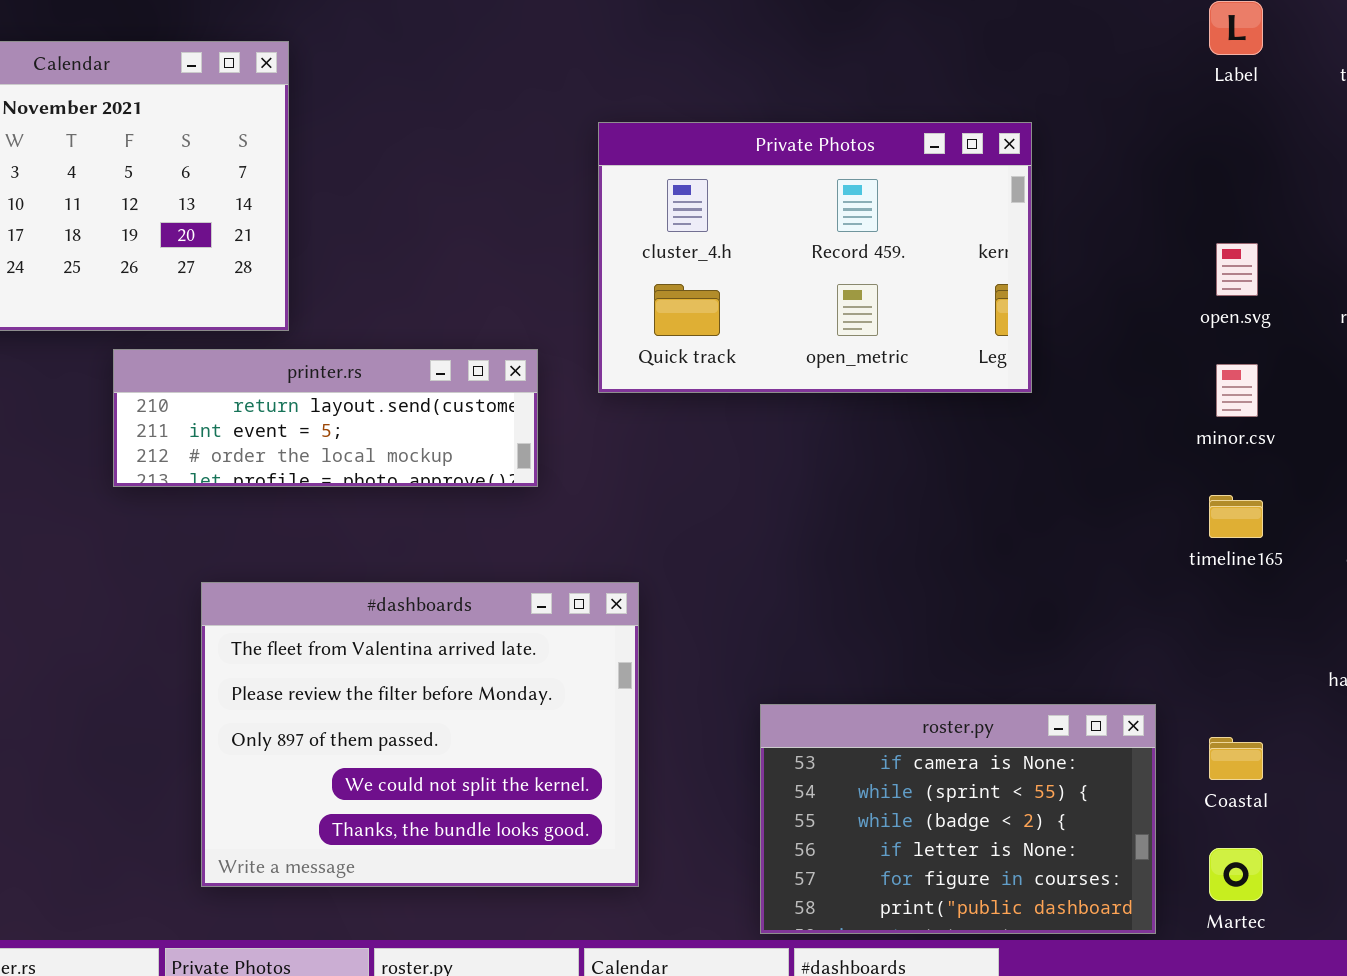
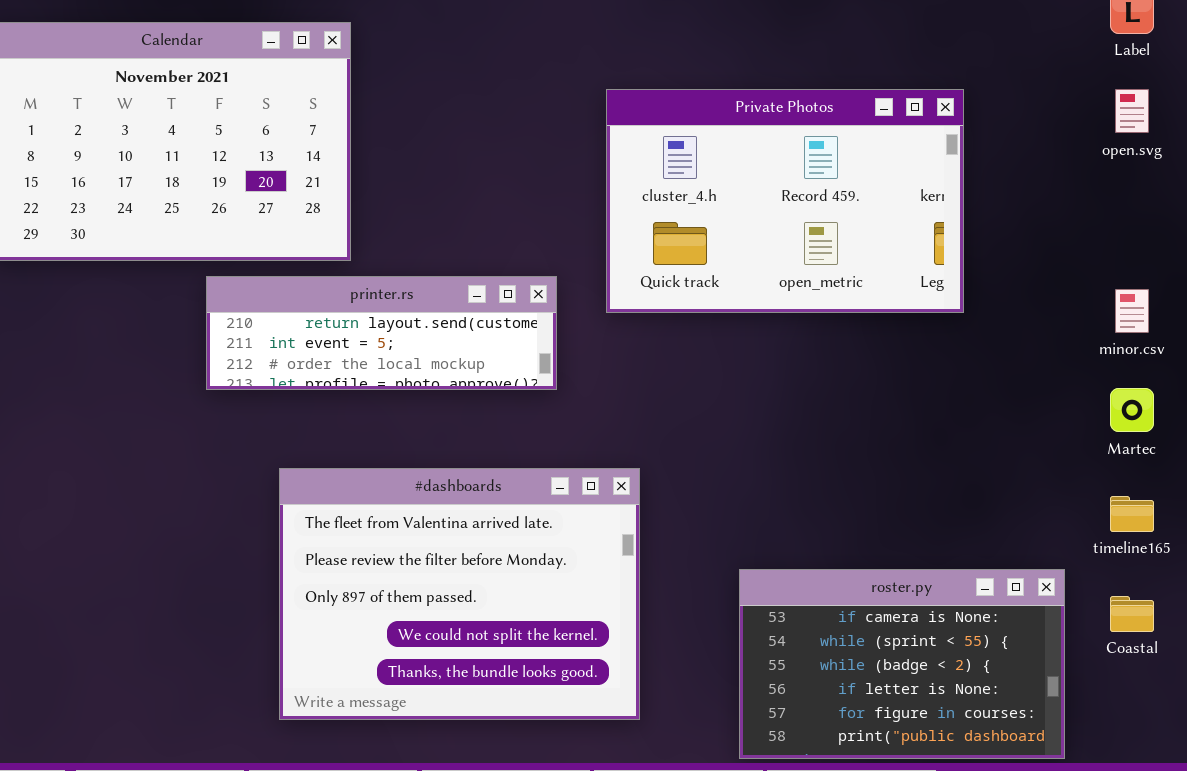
open.svg: [1216,243,1258,296] -> [1115,89,1149,133], moved
timeline165: [1209,495,1263,538] -> [1110,496,1154,532], moved
Martec: [1209,848,1263,901] -> [1110,388,1154,432], moved

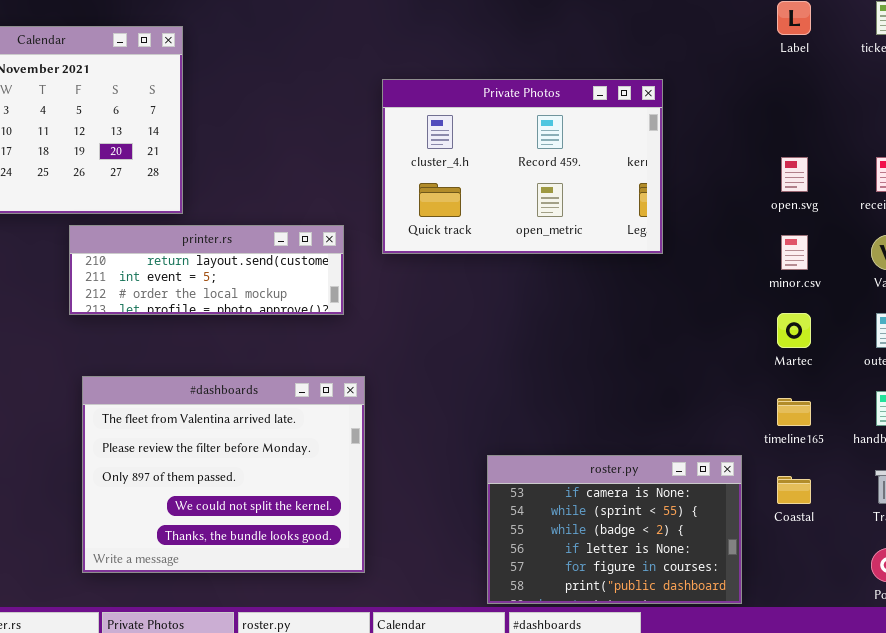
open.svg: [1115,89,1149,133] -> [781,157,808,192], moved
#dashboards: [279,468,640,720] -> [82,376,365,573], moved

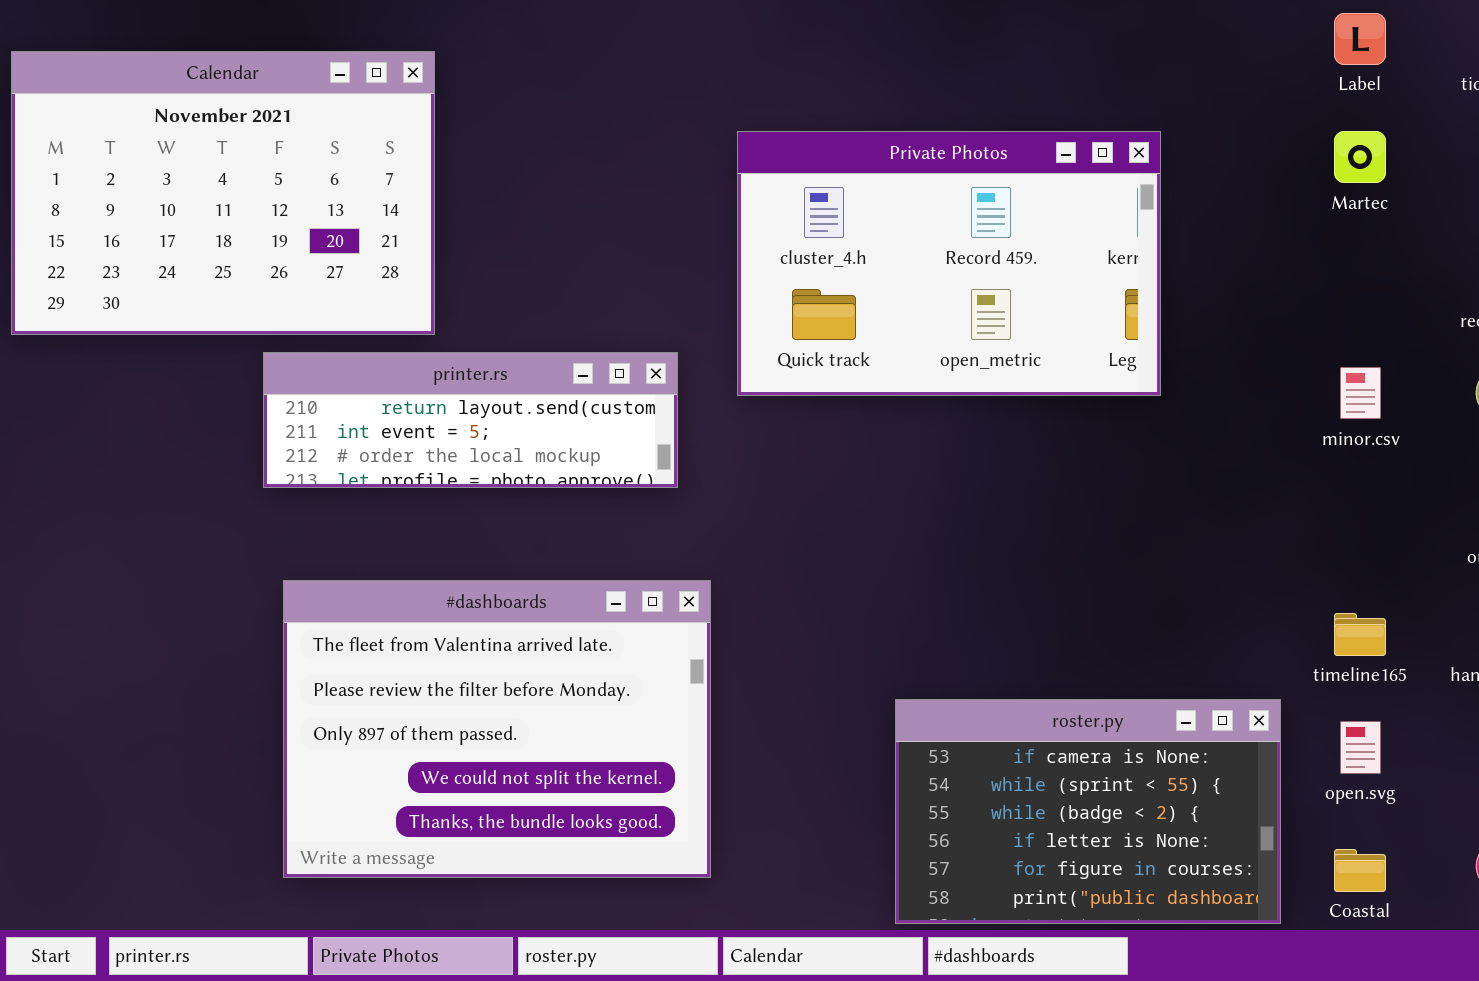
open.svg: [781,157,808,192] -> [1340,721,1381,774], moved
Martec: [777,313,811,348] -> [1334,131,1386,183], moved
Coastal: [777,476,811,504] -> [1334,849,1386,892], moved

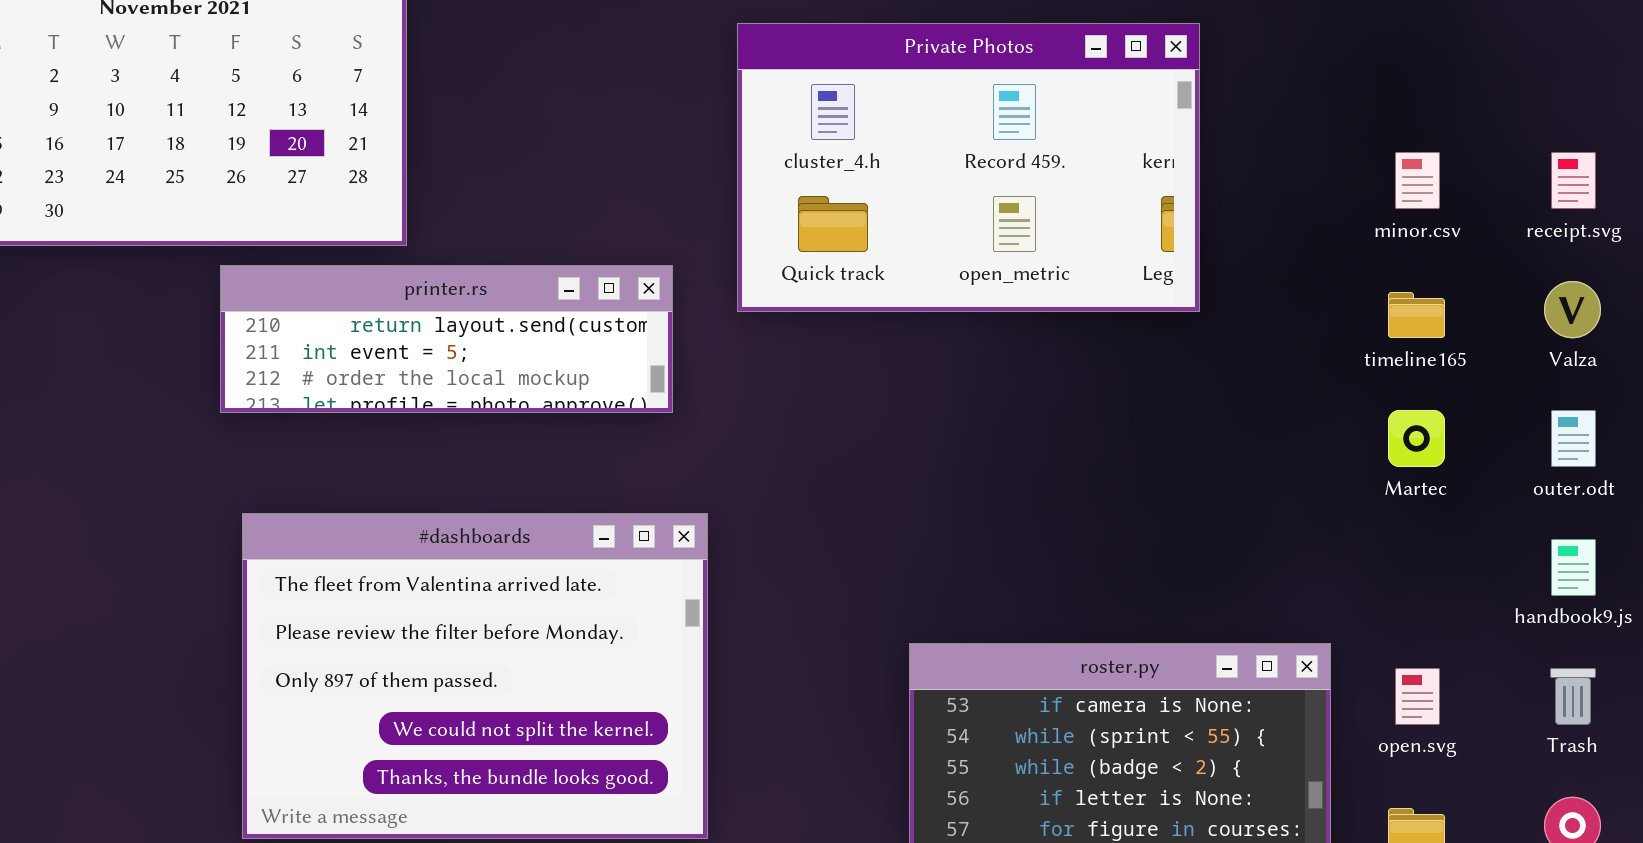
Martec: [1334,131,1386,183] -> [1388,410,1445,467], moved
minor.csv: [1340,367,1381,419] -> [1395,152,1440,209], moved
timeline165: [1334,613,1386,656] -> [1388,292,1445,338], moved

